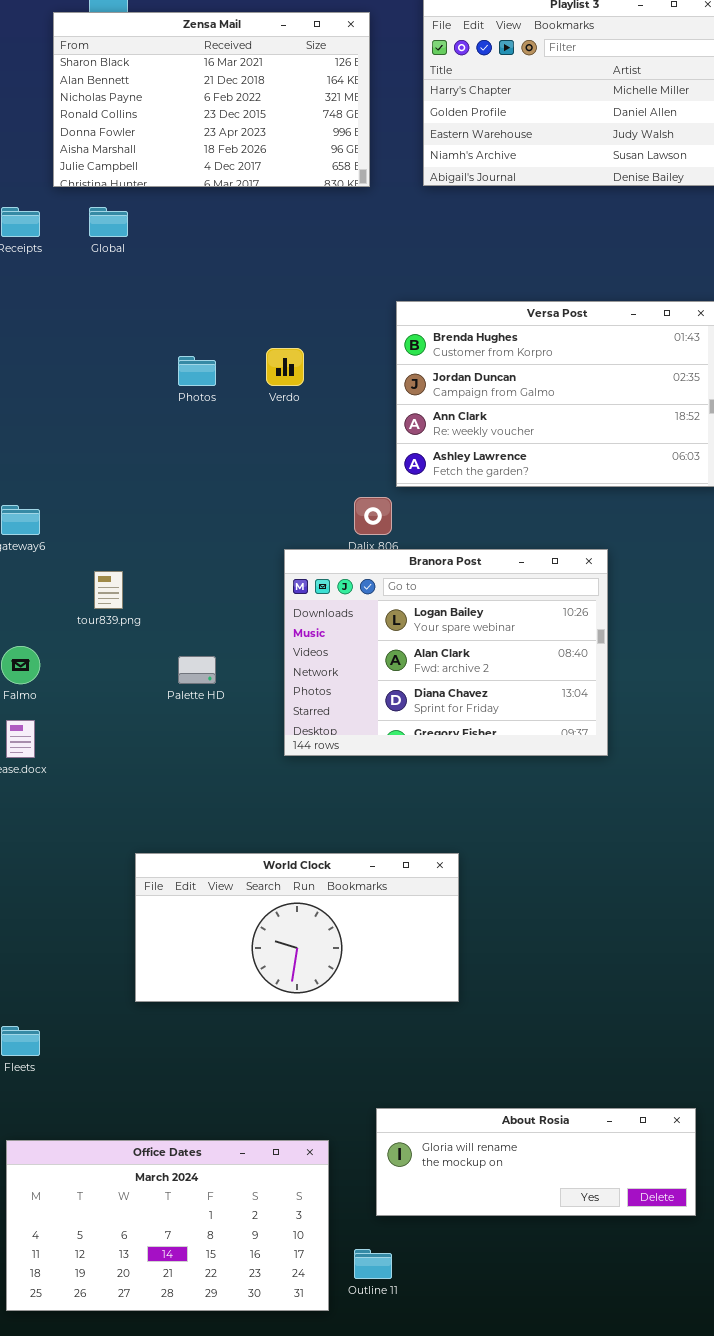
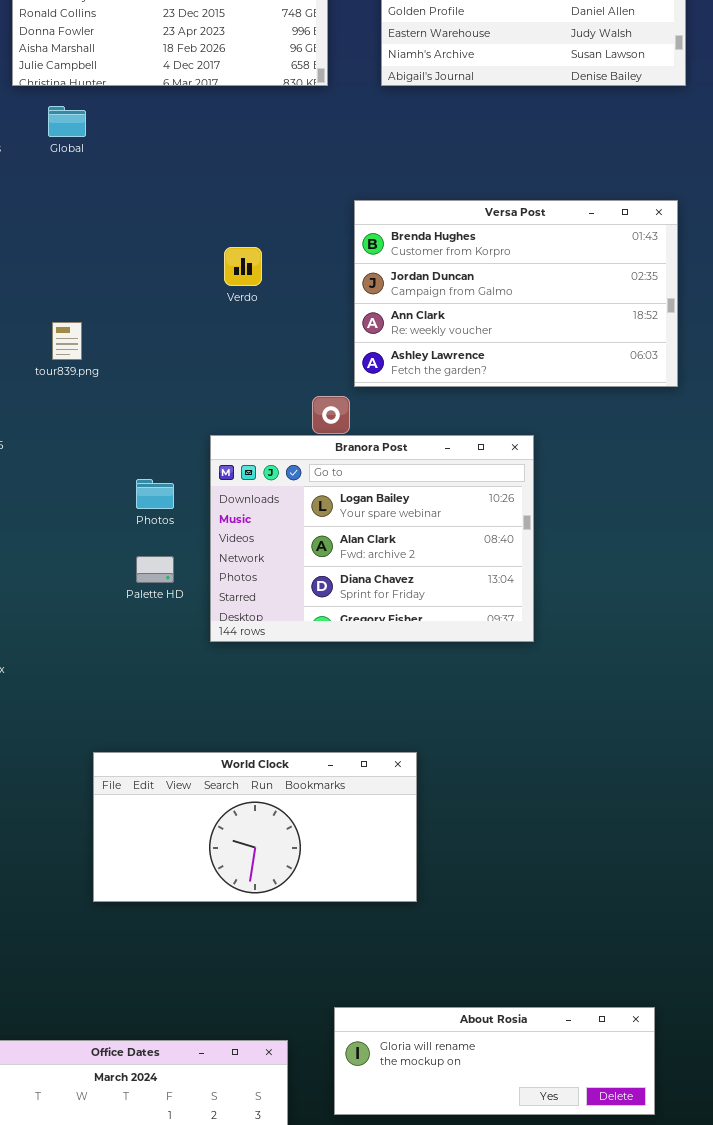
Photos: [178,356,216,386] -> [136,479,174,509], moved
Branora Post: [284,549,608,756] -> [210,435,534,642], moved
tour839.png: [94,571,123,609] -> [52,322,82,360], moved

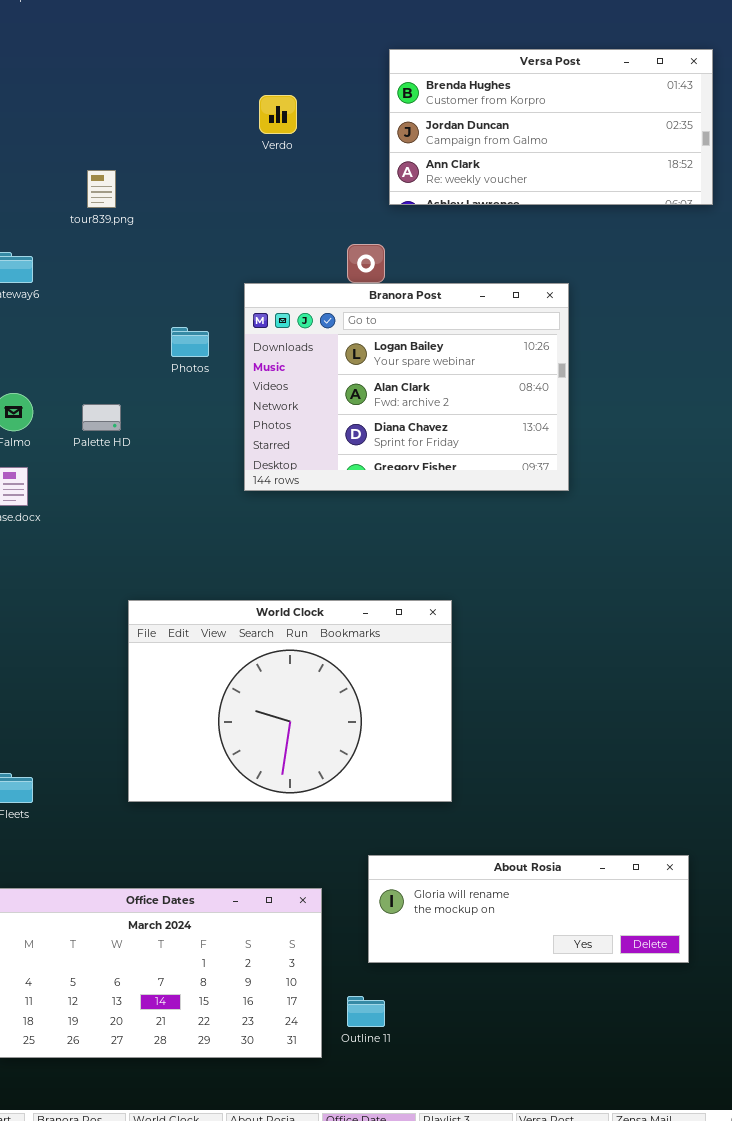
Versa Post: [354,200,678,387] -> [389,49,713,205], resized
Palette HD: [136,556,174,583] -> [82,404,121,431], moved
World Clock: [93,752,417,902] -> [128,600,452,802], resized

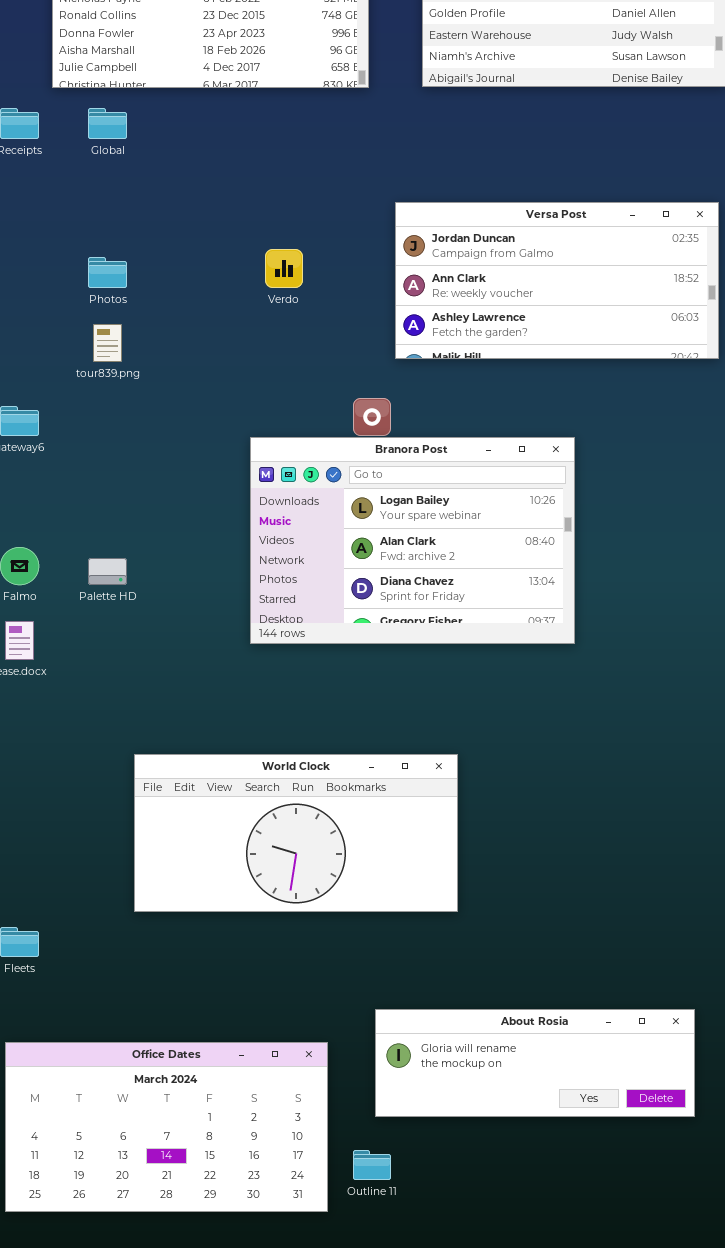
Versa Post: [389,49,713,205] -> [395,202,719,359], scrolled down 1 row
Photos: [171,327,209,357] -> [88,257,127,288], moved
World Clock: [128,600,452,802] -> [134,754,458,912], resized

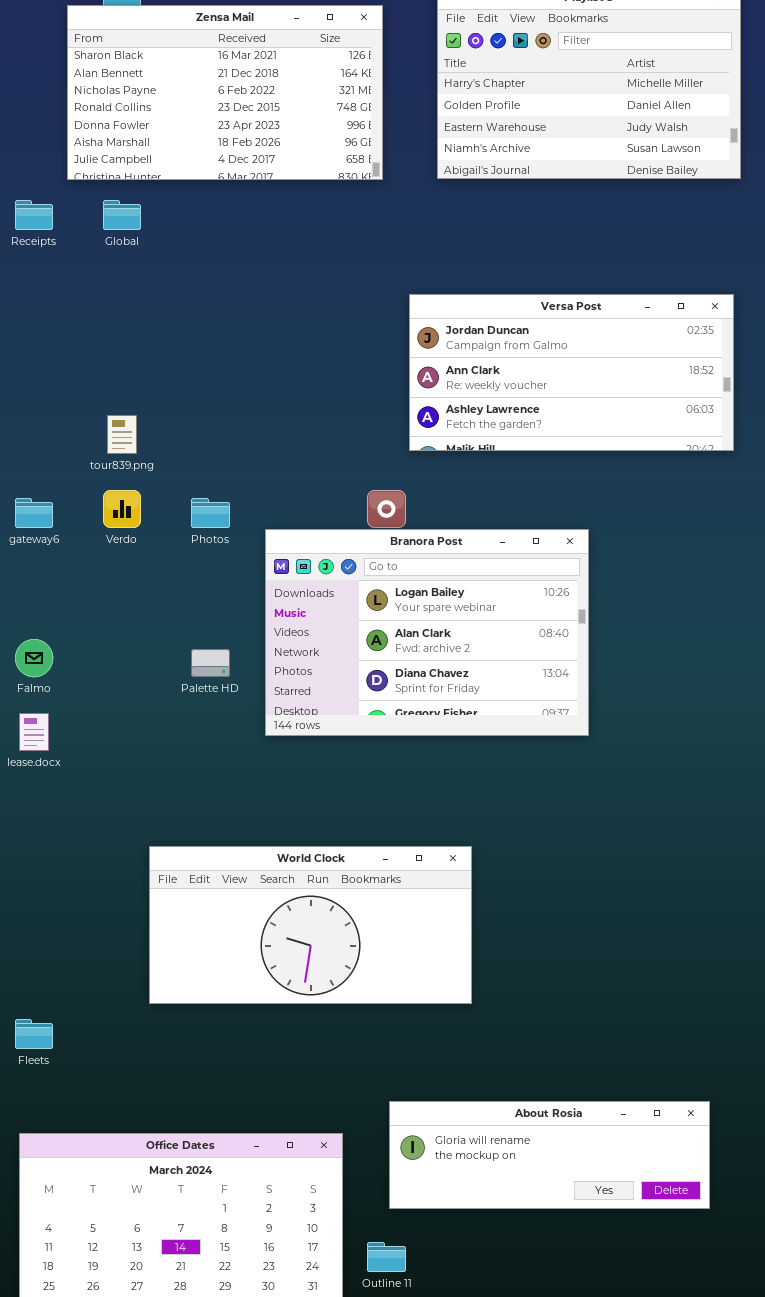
Verdo: [265,249,303,288] -> [103,490,141,528], moved
Photos: [88,257,127,288] -> [191,498,230,528], moved
Palette HD: [88,558,127,585] -> [191,649,230,677], moved

